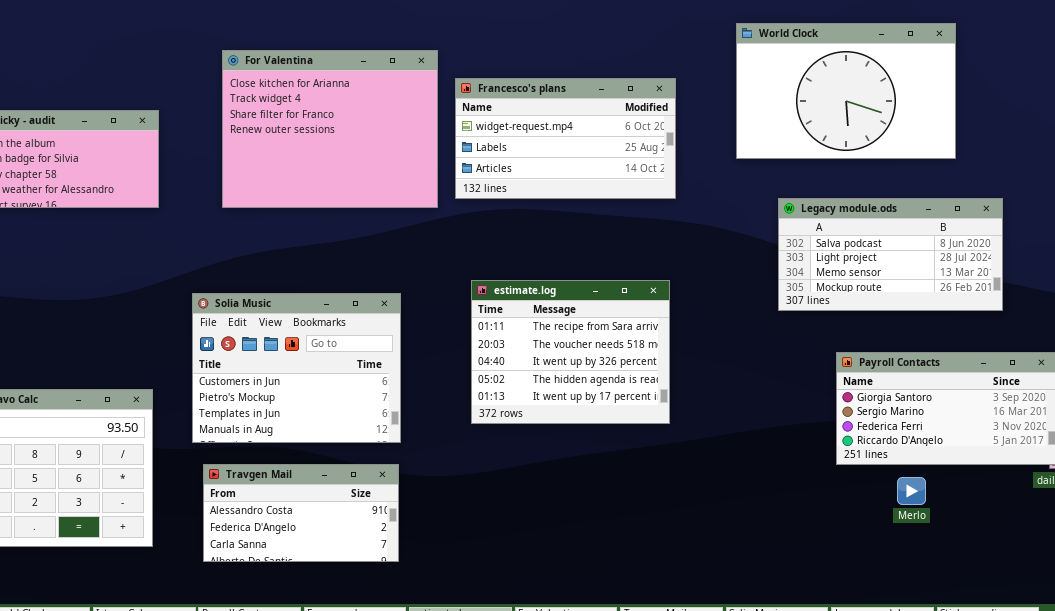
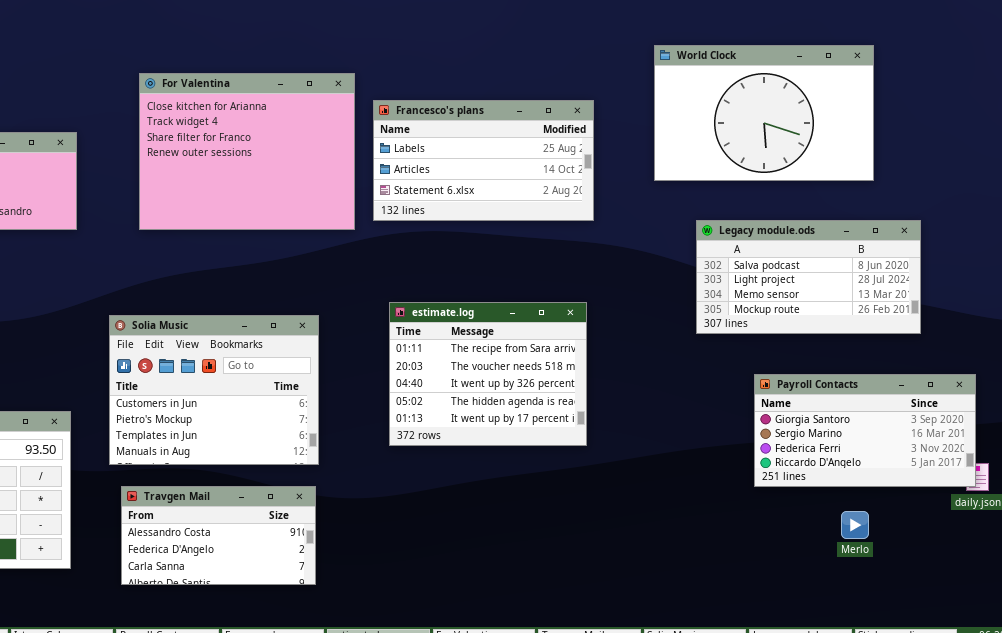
Francesco's plans: [455,78,676,199] -> [373,100,594,221], scrolled down 1 row
Merlo: [897,477,926,505] -> [841,511,869,539], moved

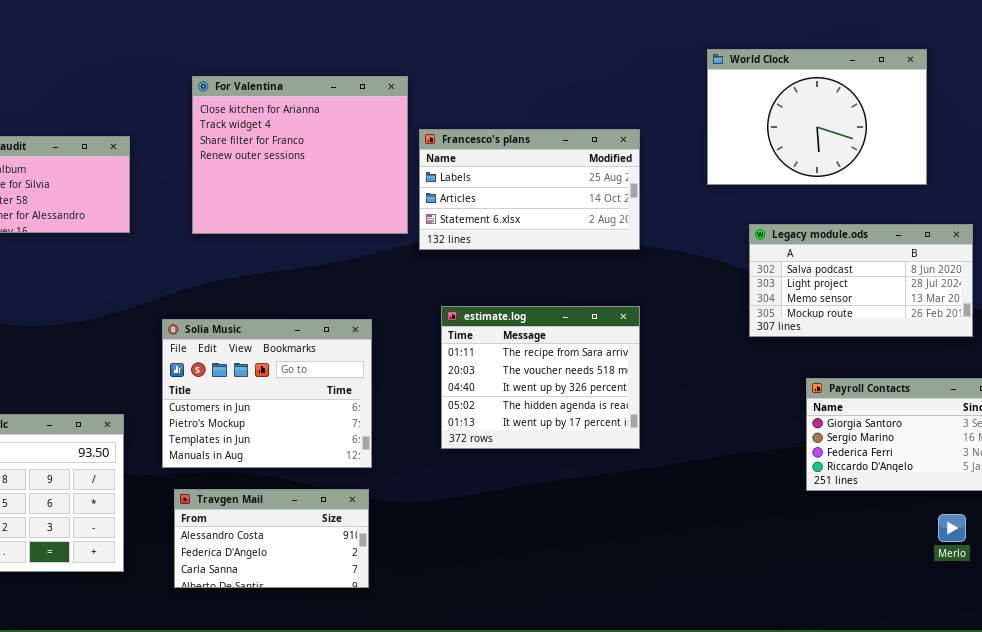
Francesco's plans: [373,100,594,221] -> [419,129,640,250], moved
Merlo: [841,511,869,539] -> [938,514,966,542], moved

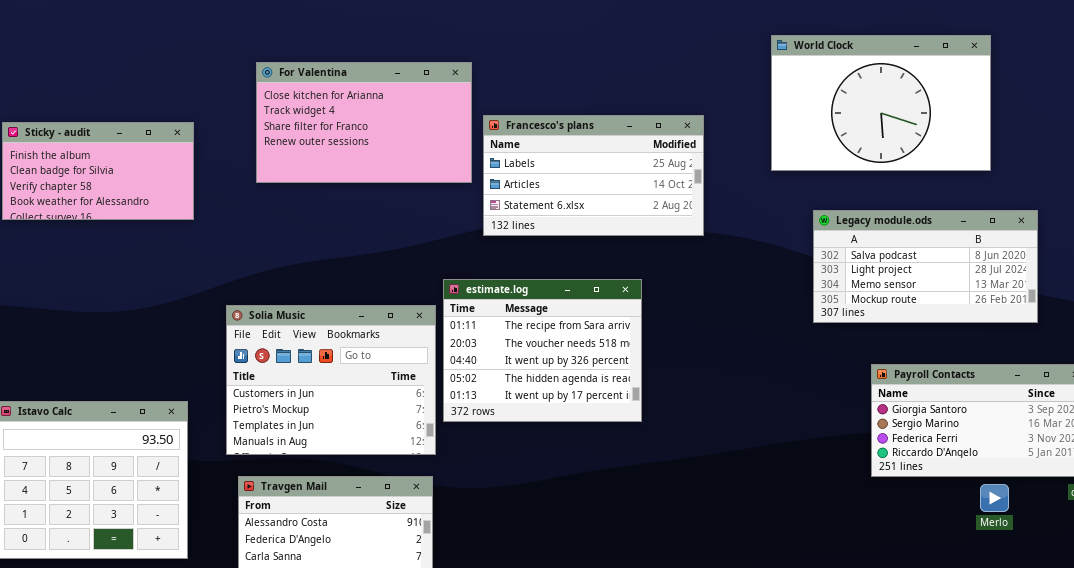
For Valentina: [192,76,408,234] -> [256,62,472,183], resized
estimate.log: [441,306,640,449] -> [443,279,642,422], moved
Merlo: [938,514,966,542] -> [980,484,1009,512], moved

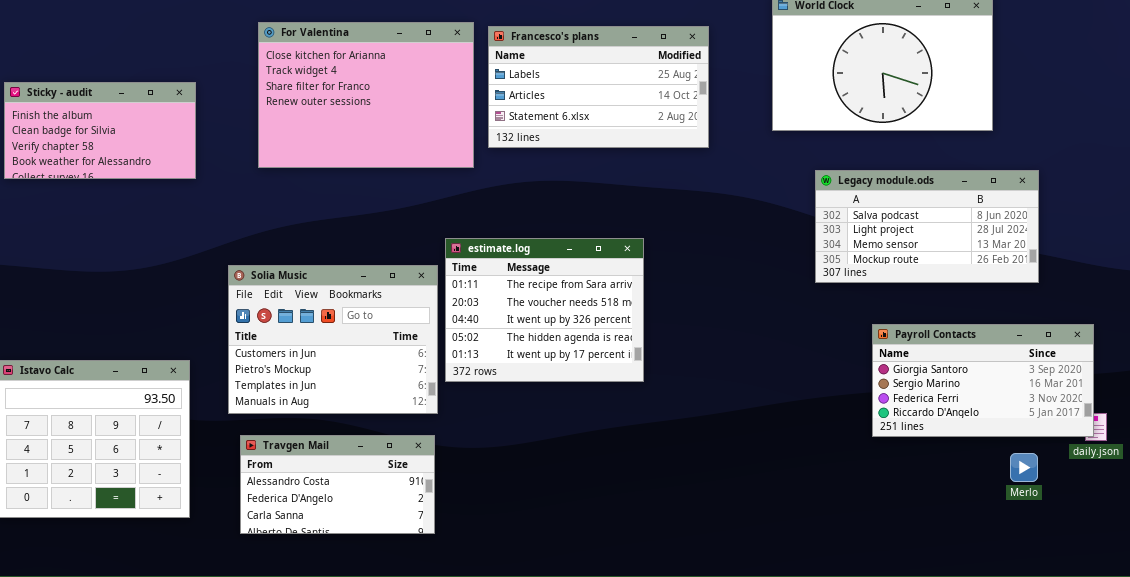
For Valentina: [256,62,472,183] -> [258,22,474,168], resized
Francesco's plans: [483,115,704,236] -> [488,26,709,148], moved
Merlo: [980,484,1009,512] -> [1010,453,1038,482], moved

